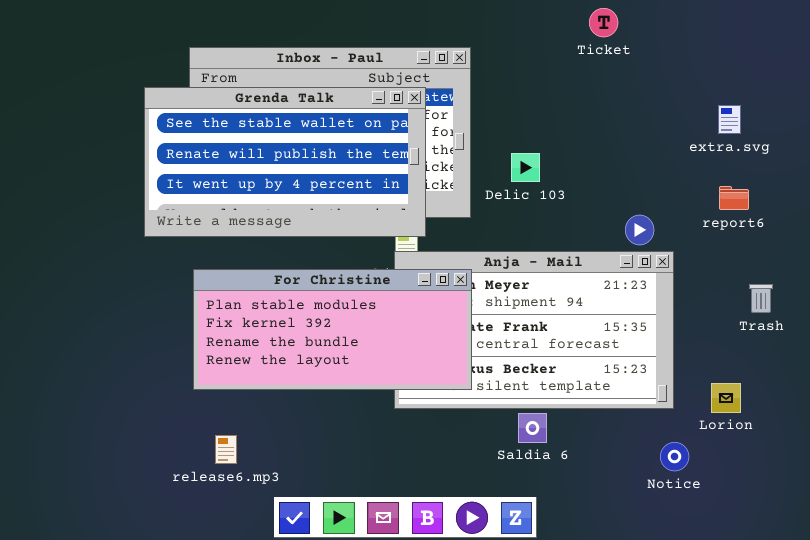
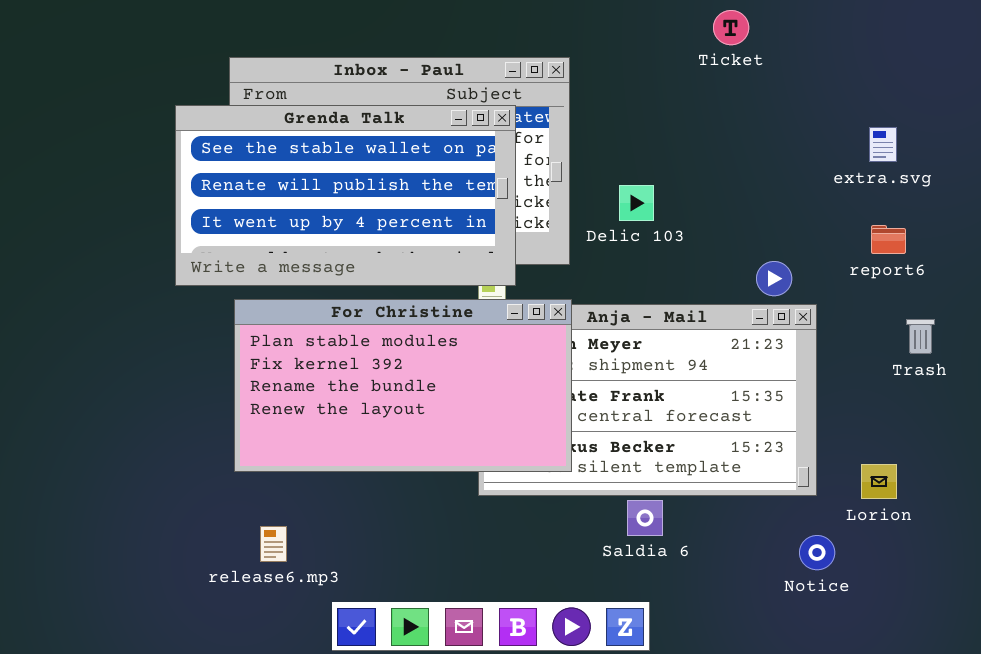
For Christine: [193,269,472,390] -> [234,299,572,472], resized
Trash: [749,284,773,313] -> [906,319,935,354], moved

